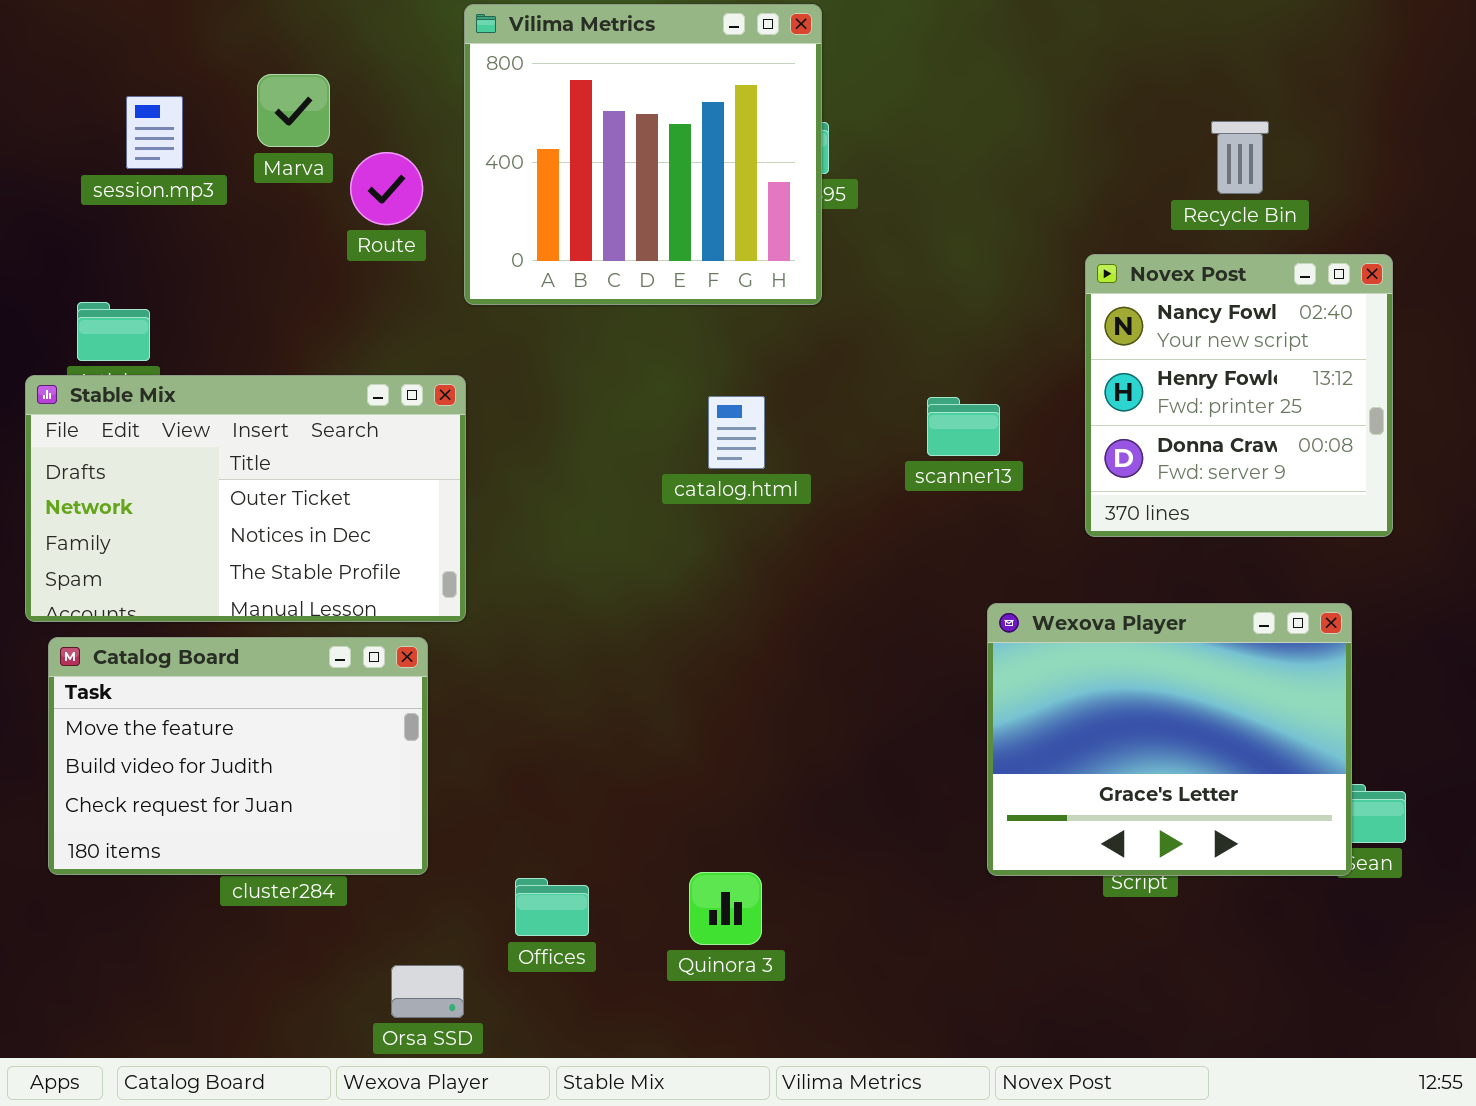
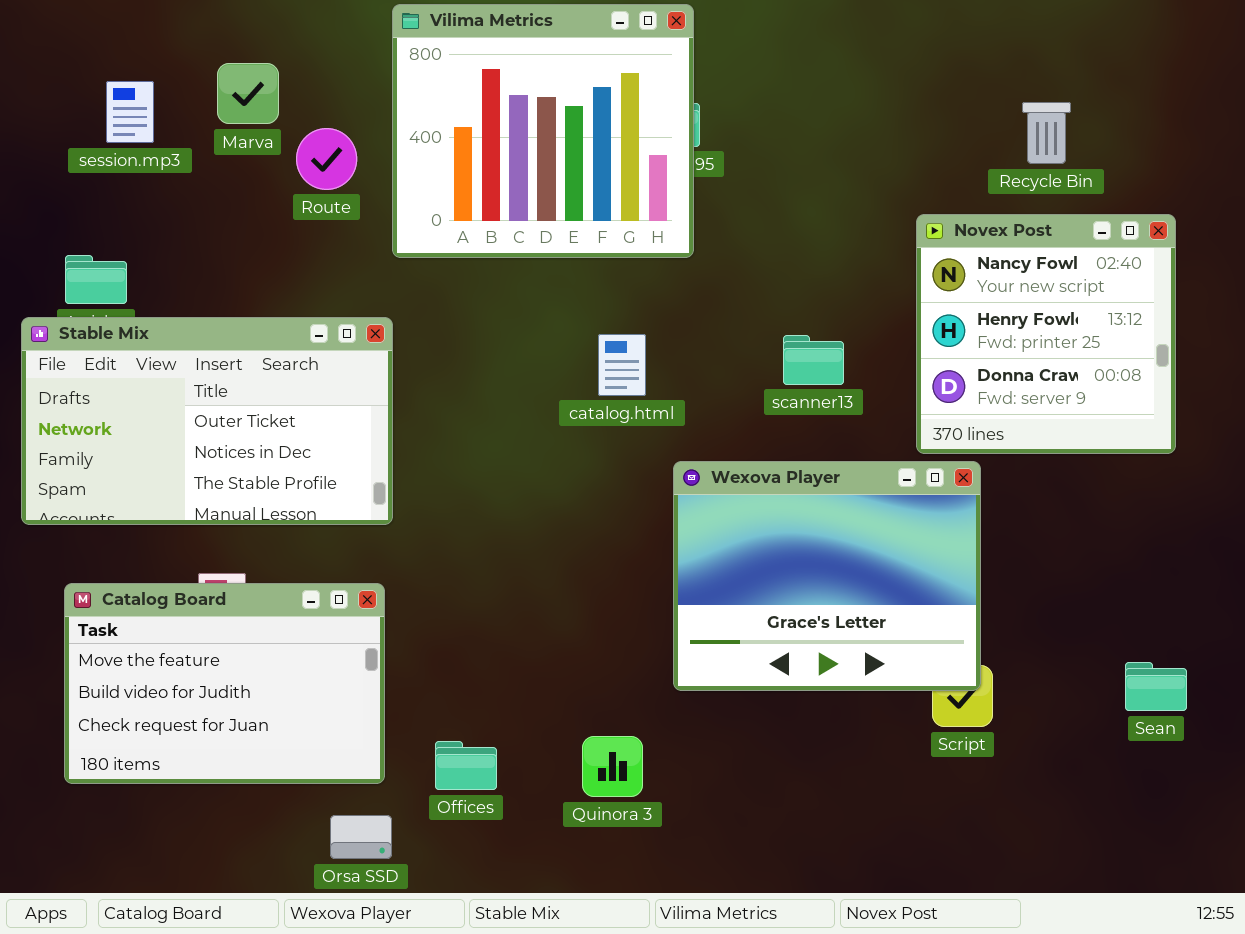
Wexova Player: [987,603,1352,876] -> [673,461,981,691], moved
Catalog Board: [48,637,428,875] -> [64,583,385,784], moved

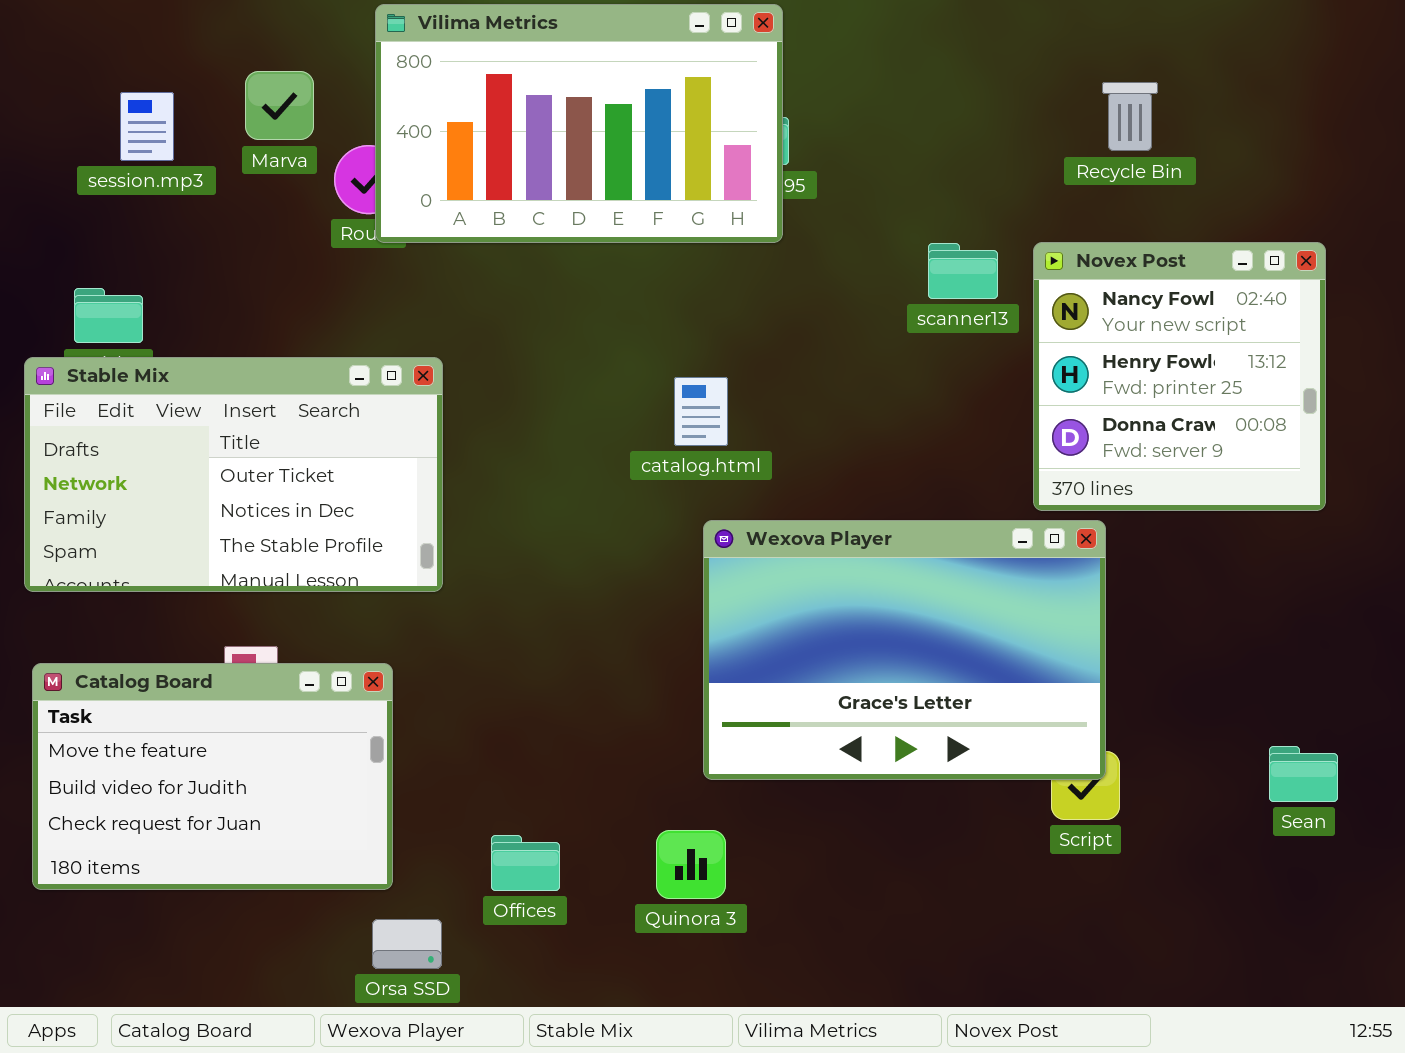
Vilima Metrics: [392,4,694,258] -> [375,4,783,243], resized
Recycle Bin: [1022,102,1071,164] -> [1102,82,1158,151], moved
scanner13: [783,335,844,385] -> [928,243,998,299], moved
Wexova Player: [673,461,981,691] -> [703,520,1106,780], resized
Catalog Board: [64,583,385,784] -> [32,663,393,890], moved

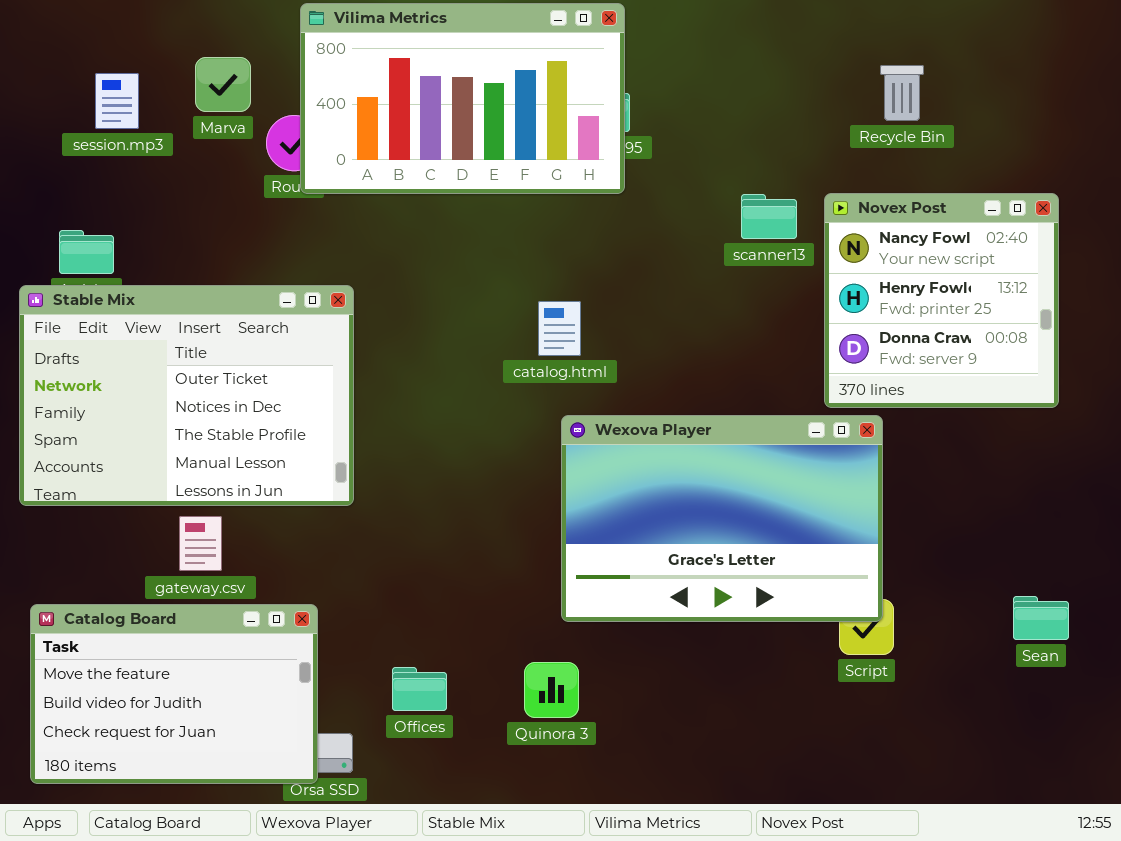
Stable Mix: [24,357,443,592] -> [19,285,354,506], resized
Catalog Board: [32,663,393,890] -> [30,604,318,784], moved

